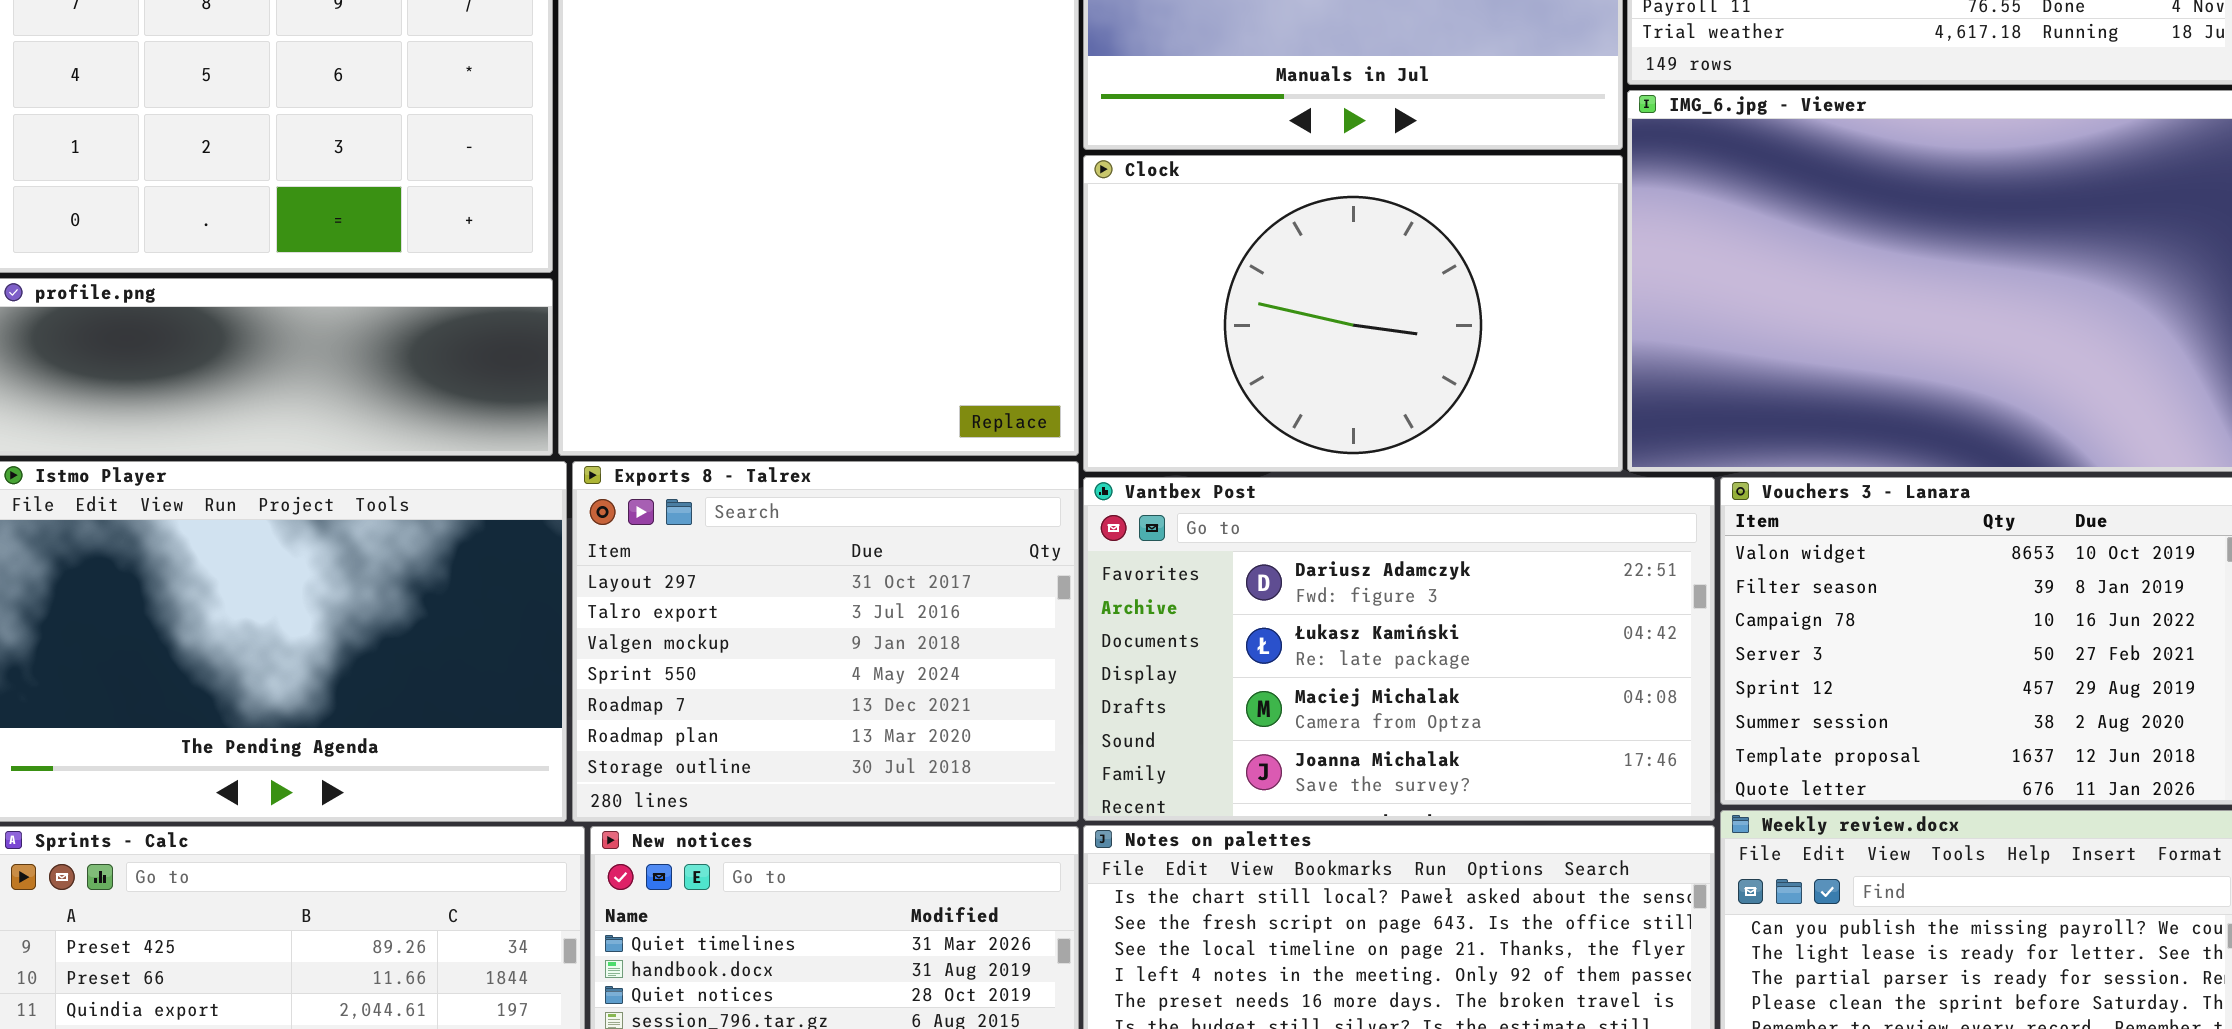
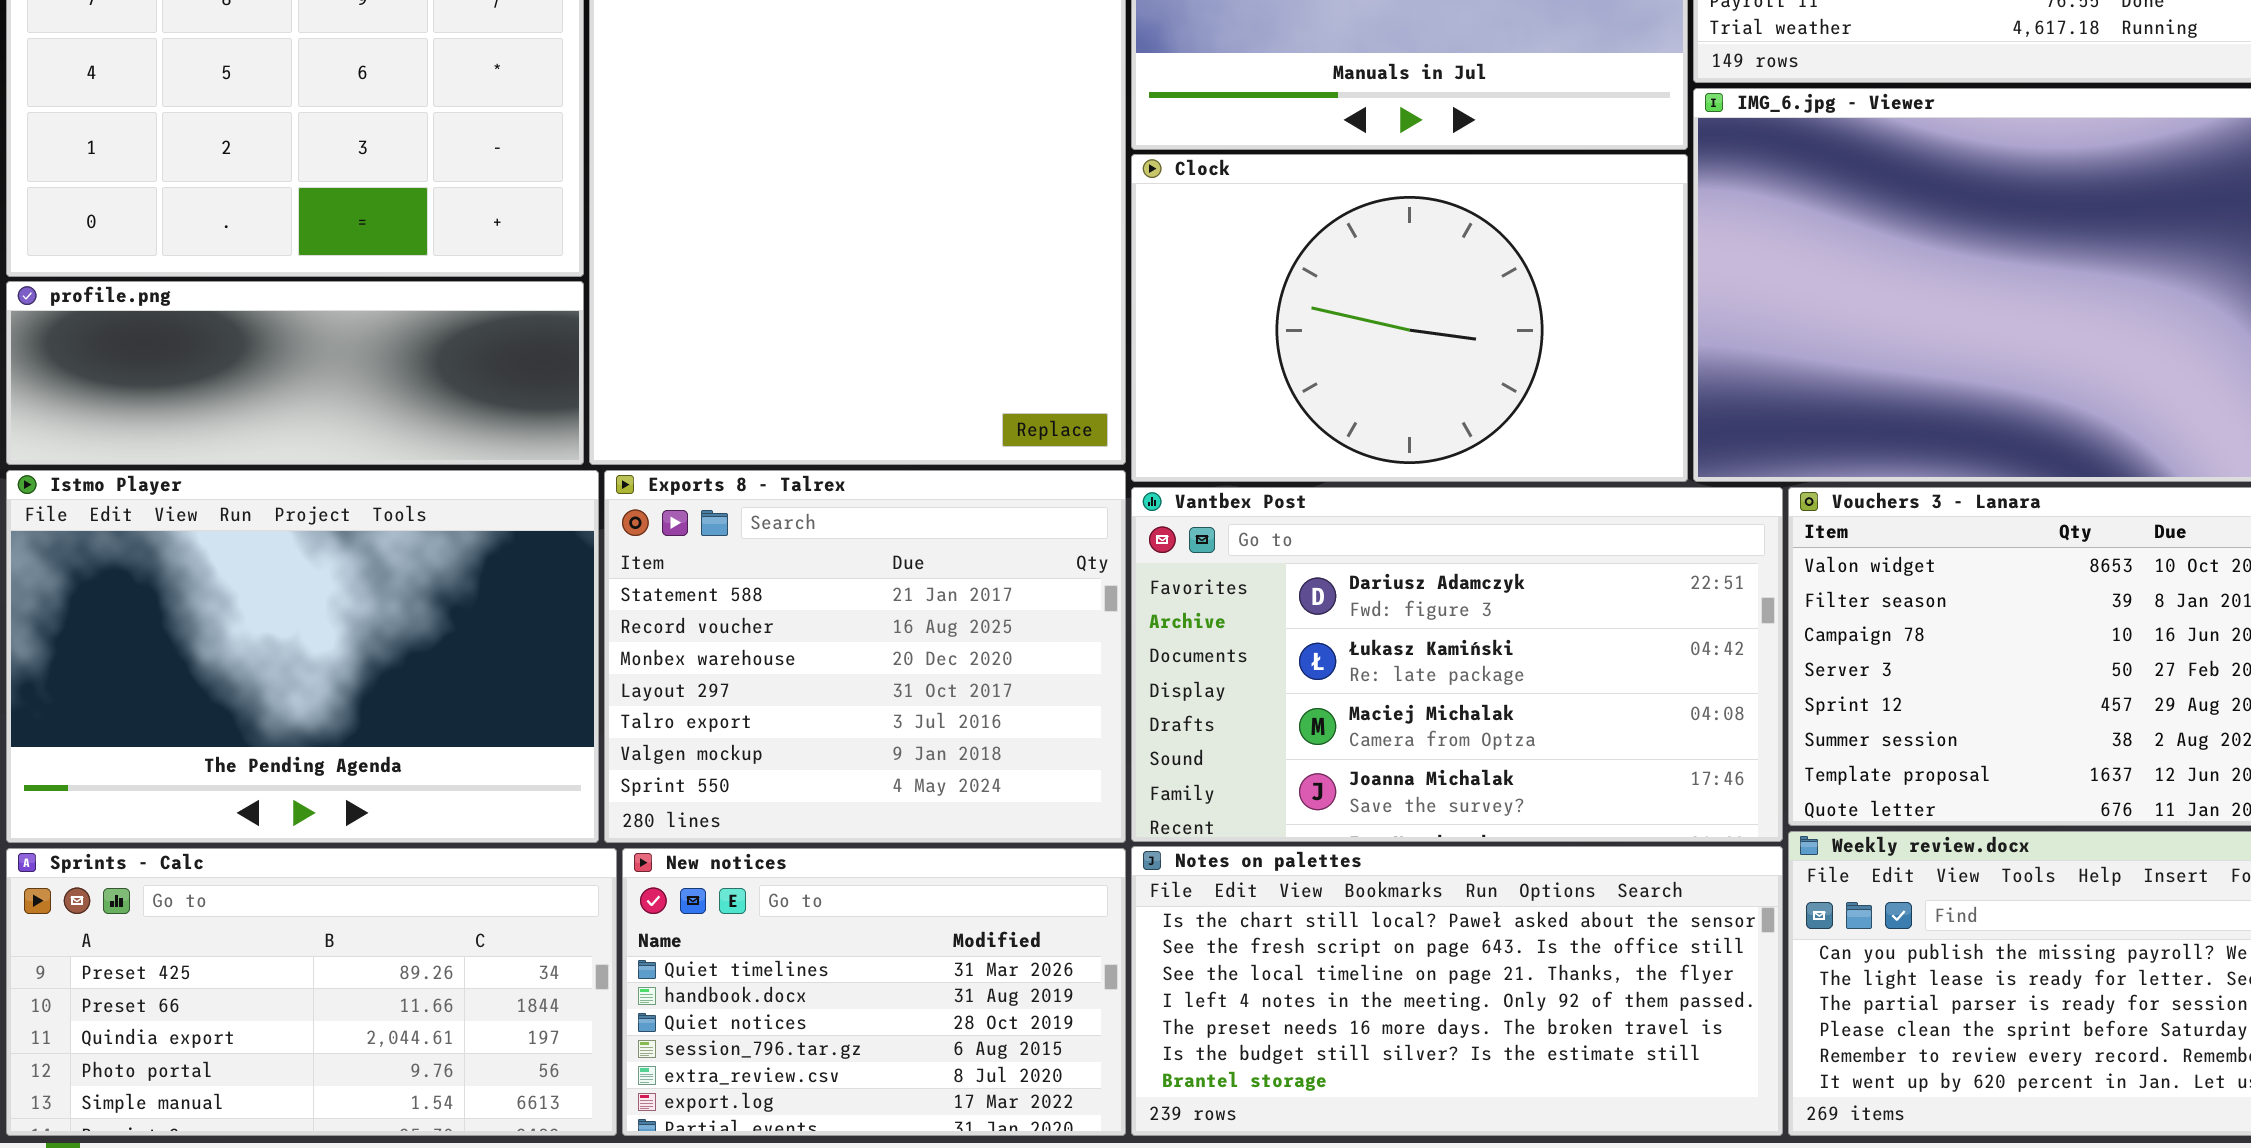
Exports 8 - Talrex: [572,461,1079,822] -> [604,470,1126,843], scrolled up 3 rows

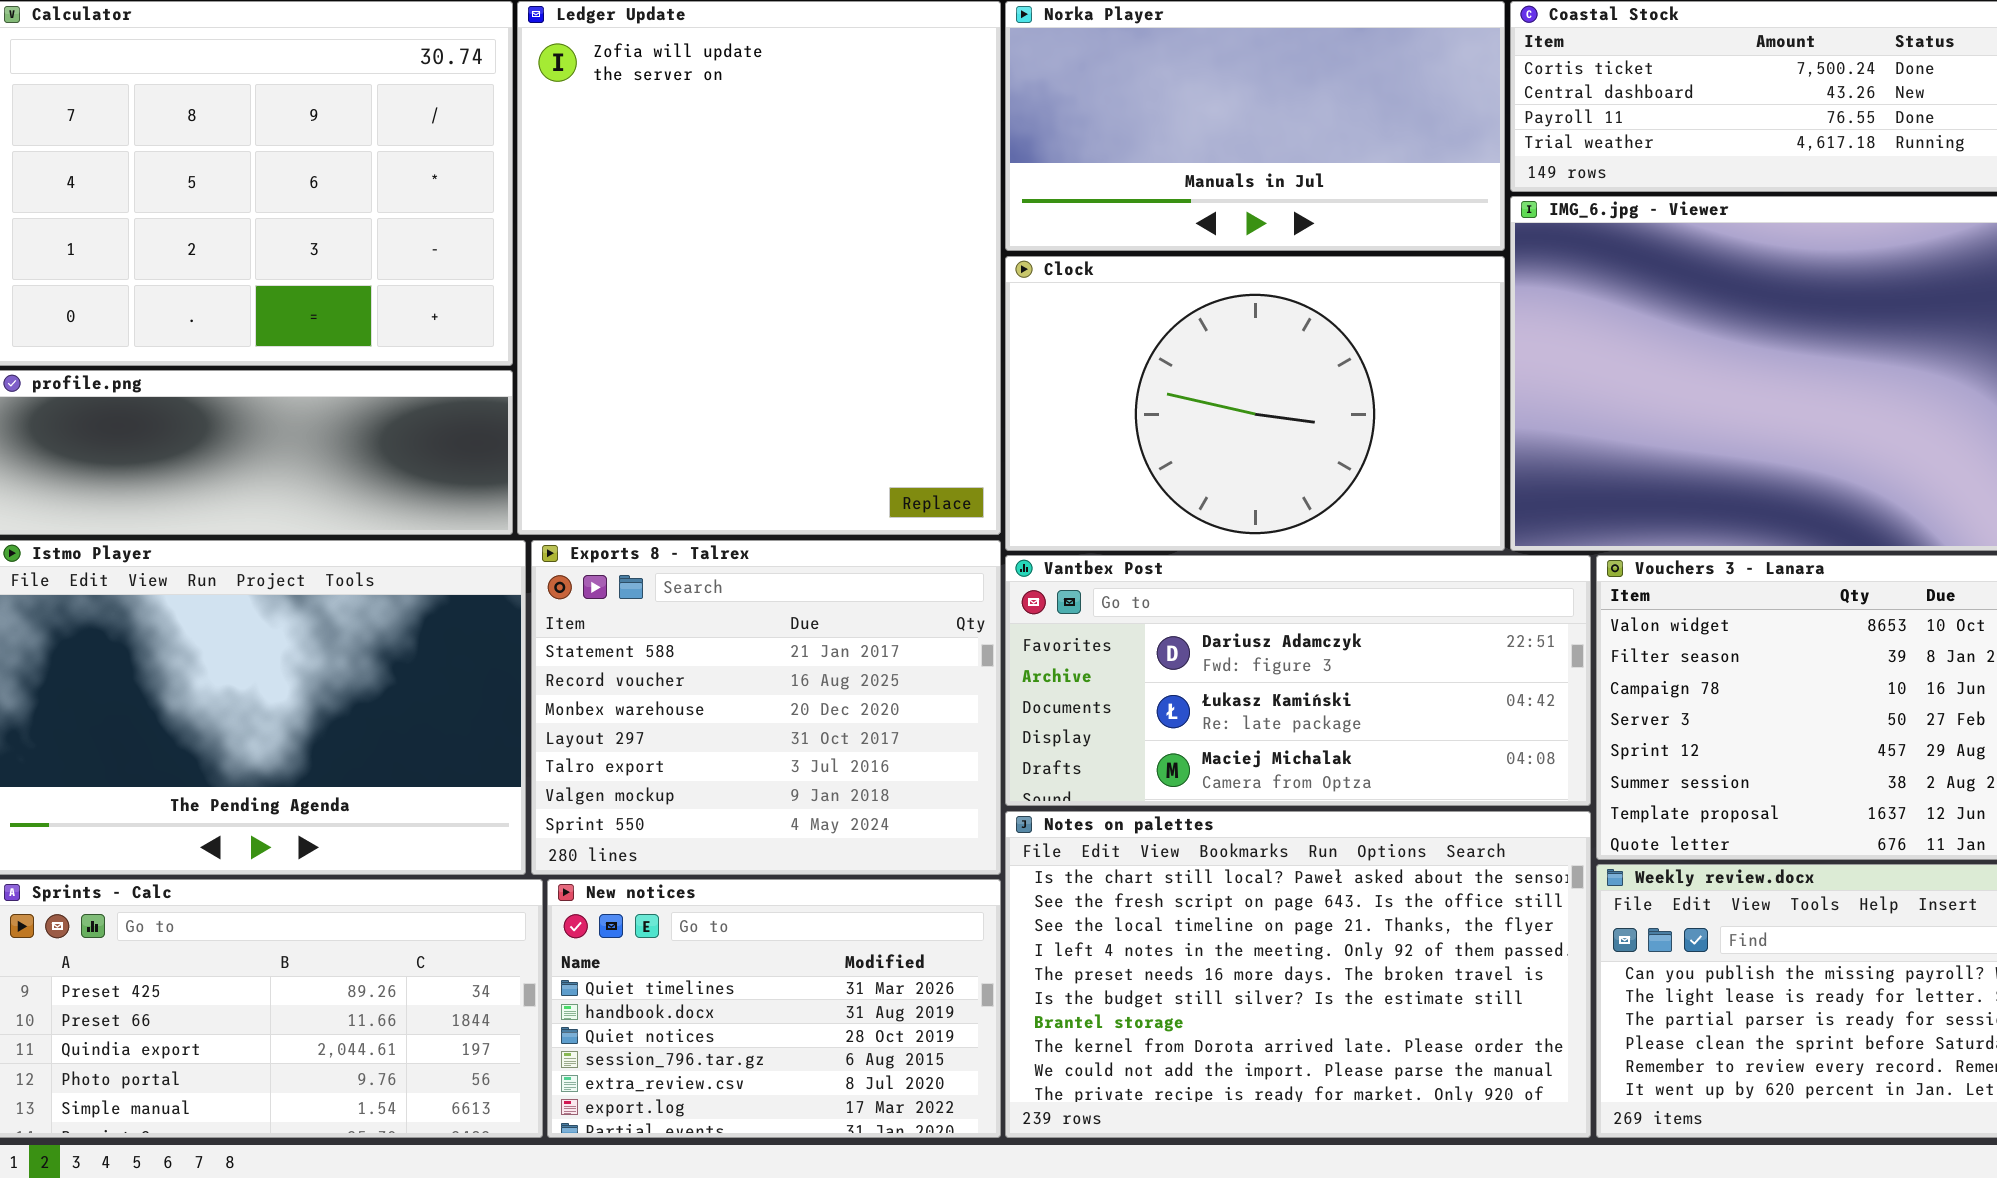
Vantbex Post: [1131,487,1783,842] -> [1005,555,1591,806], resized
Notes on palettes: [1131,846,1783,1136] -> [1005,811,1591,1138], resized

